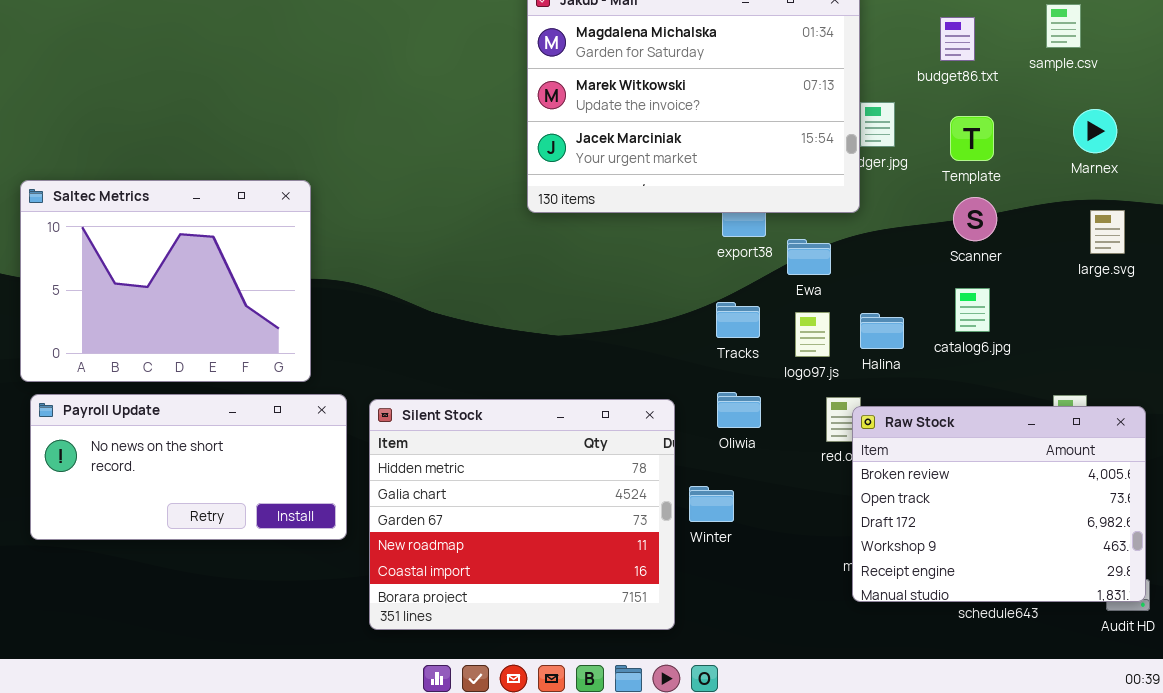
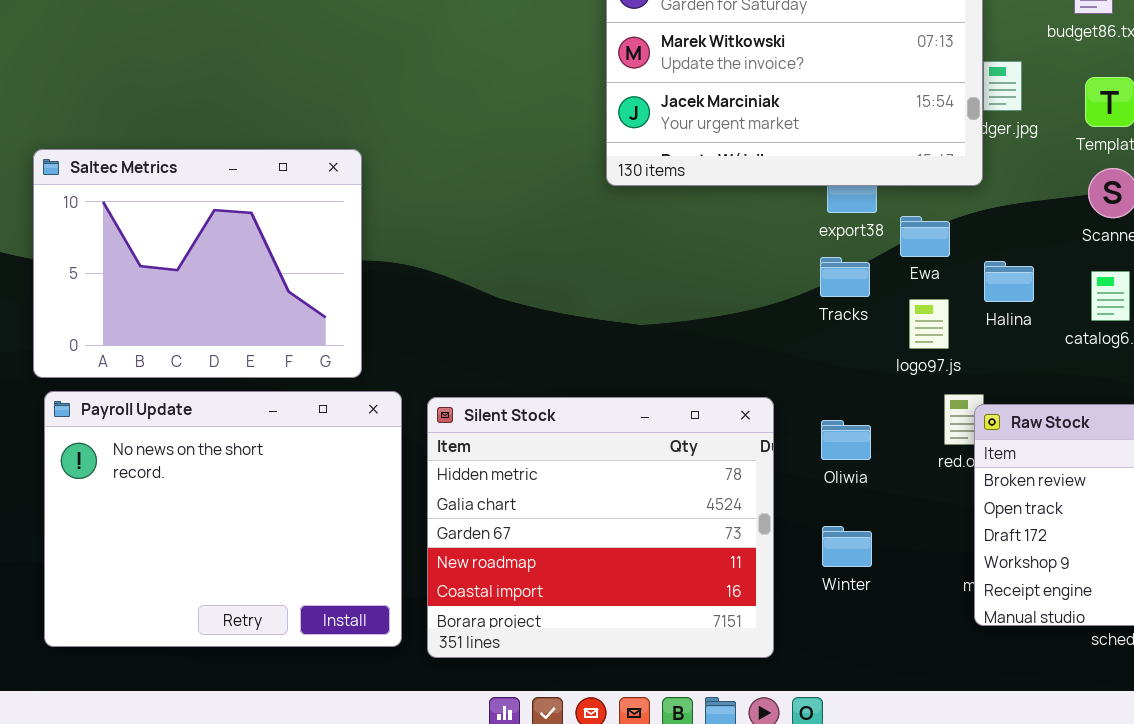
Tracks: [716,302,760,338] -> [820,257,870,297], moved
Halina: [860,313,904,349] -> [984,261,1034,302], moved
Oliwia: [717,392,761,428] -> [821,420,871,460], moved
Payroll Update: [30,394,347,540] -> [44,391,402,647], resized
Winter: [689,486,734,522] -> [822,526,872,567], moved

